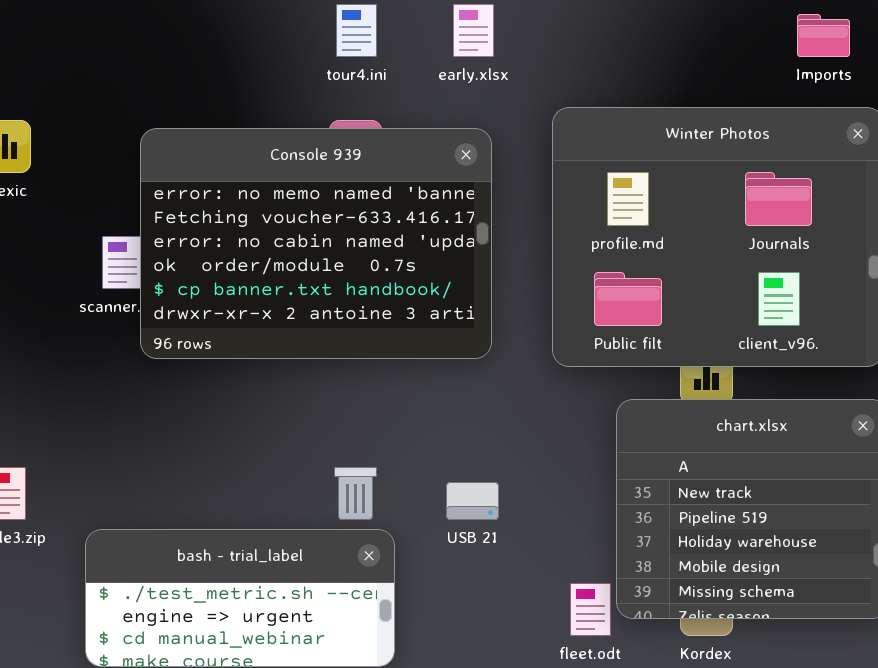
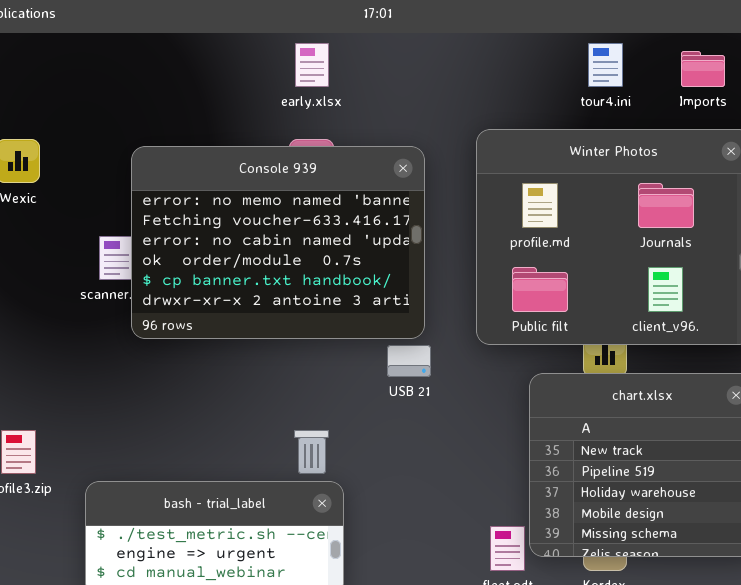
tour4.ini: [336,4,377,57] -> [588,43,623,87], moved
early.xlsx: [453,4,494,57] -> [295,43,329,87], moved
USB 21: [446,482,499,520] -> [387,345,431,377], moved

